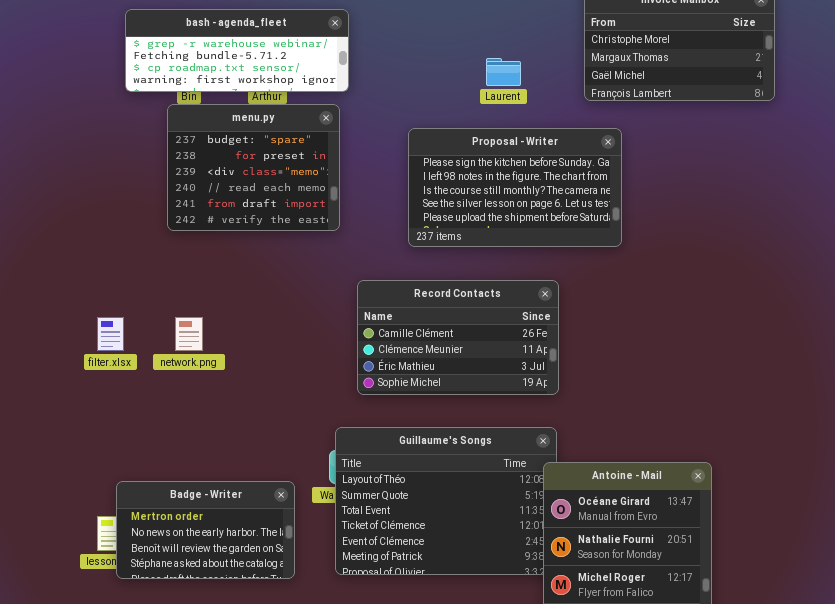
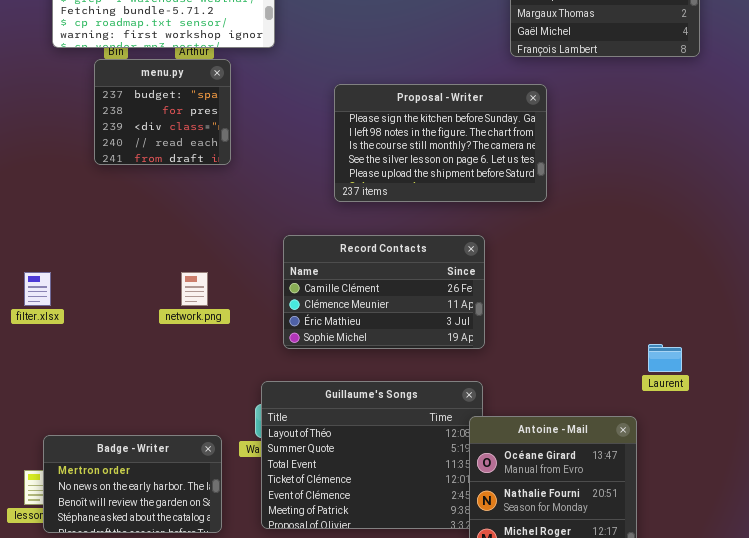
Laurent: [486,58,521,86] -> [648,344,682,372], moved
menu.py: [167,104,340,231] -> [94,59,231,165], resized
network.png: [175,317,203,351] -> [181,272,208,306], moved

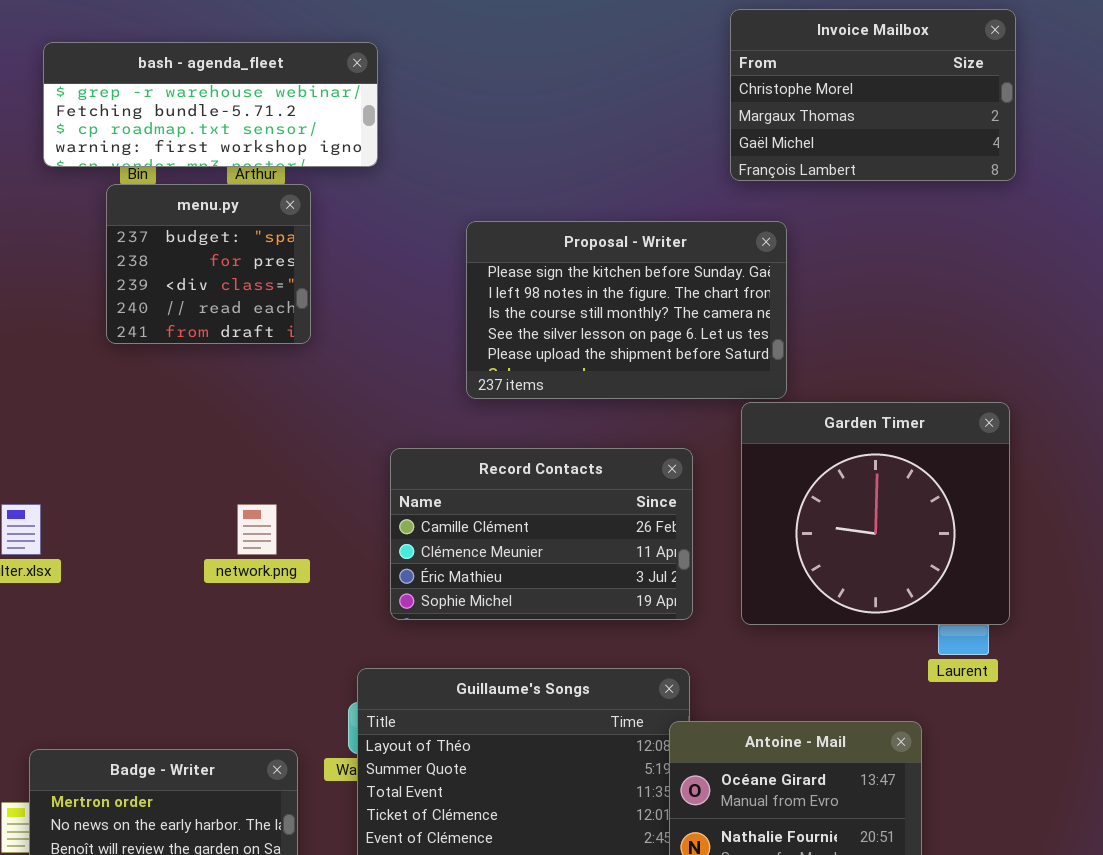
Garden Timer: none -> [741,402,1010,625], opened

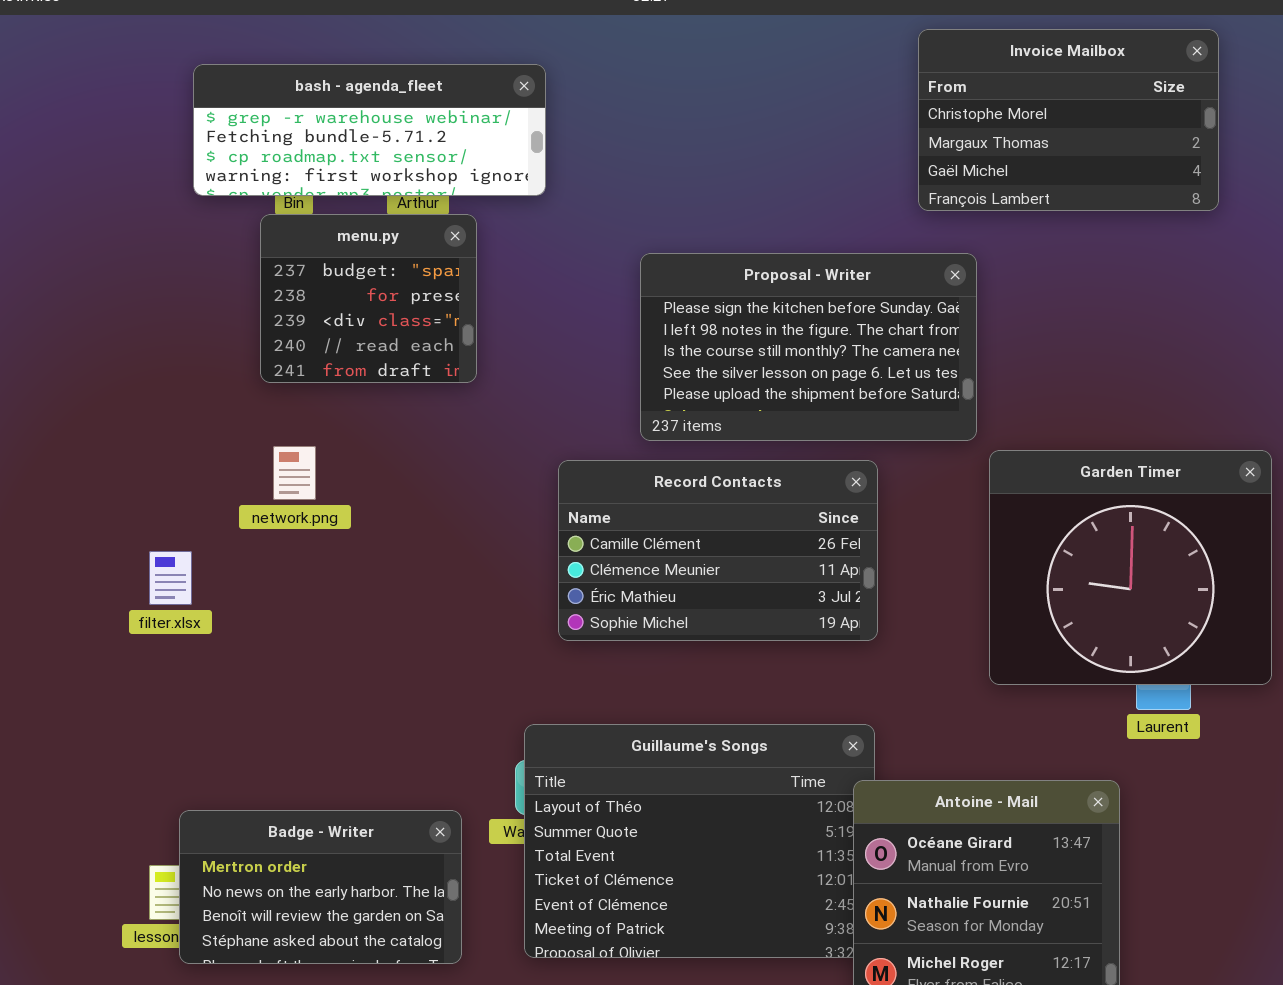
Garden Timer: [741,402,1010,625] -> [989,450,1272,685], moved
Record Contacts: [390,448,693,620] -> [558,460,878,641], moved
network.png: [237,504,277,555] -> [273,446,316,500], moved

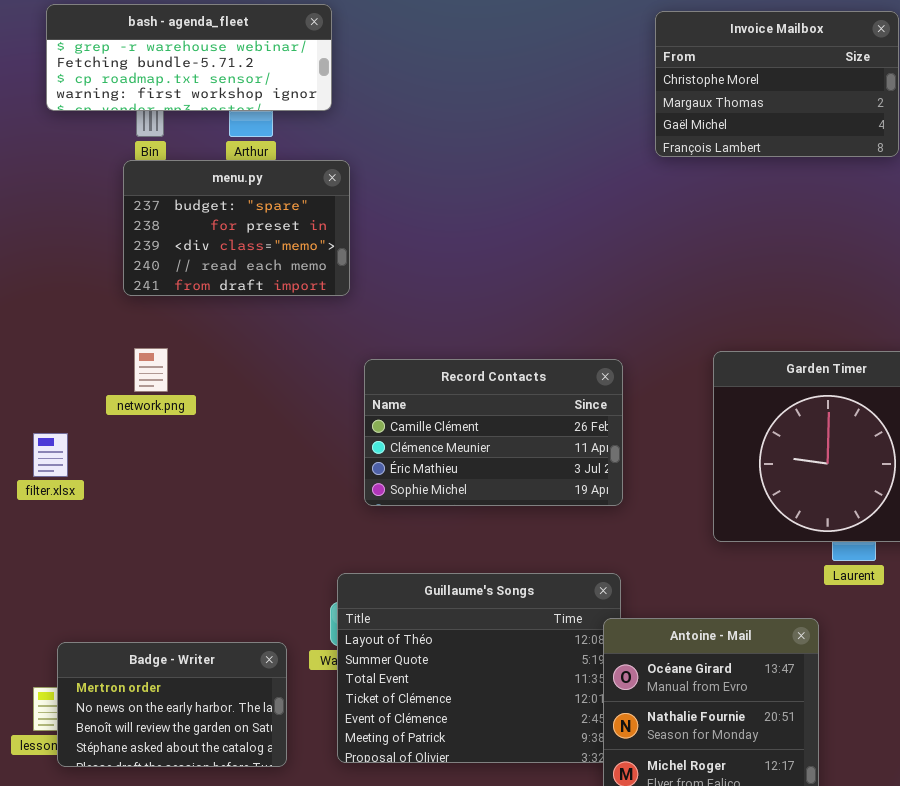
bash - agenda_fleet: [193,64,546,196] -> [46,4,332,111], moved
menu.py: [260,214,477,383] -> [123,160,350,296], resized
Proposal - Writer: [640,253,977,441] -> none, closed

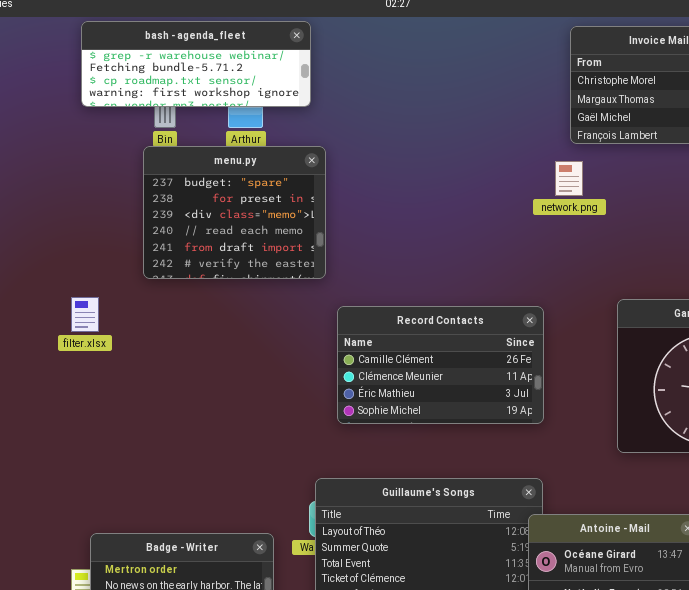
menu.py: [123,160,350,296] -> [143,146,326,279], resized
network.png: [134,348,168,392] -> [555,161,583,196], moved
filter.xlsx: [33,433,68,477] -> [71,297,99,332], moved

